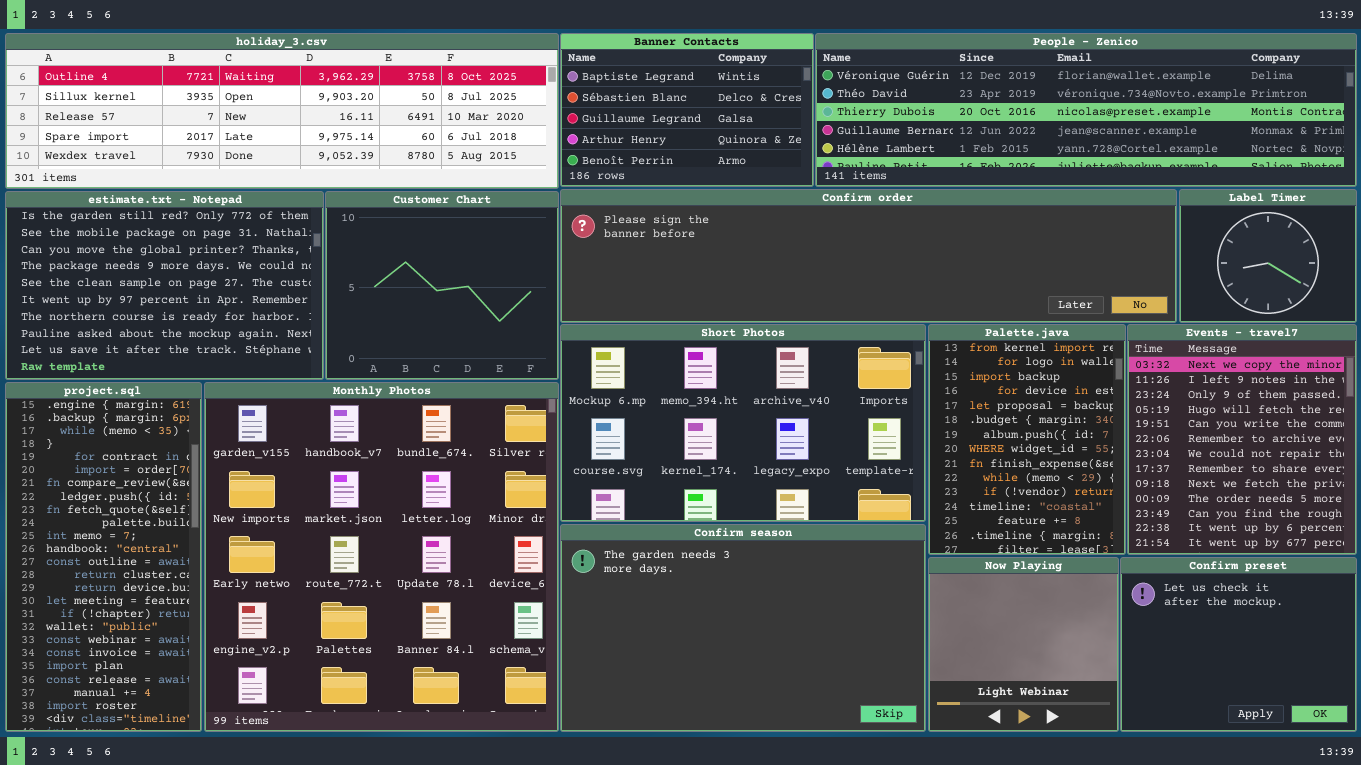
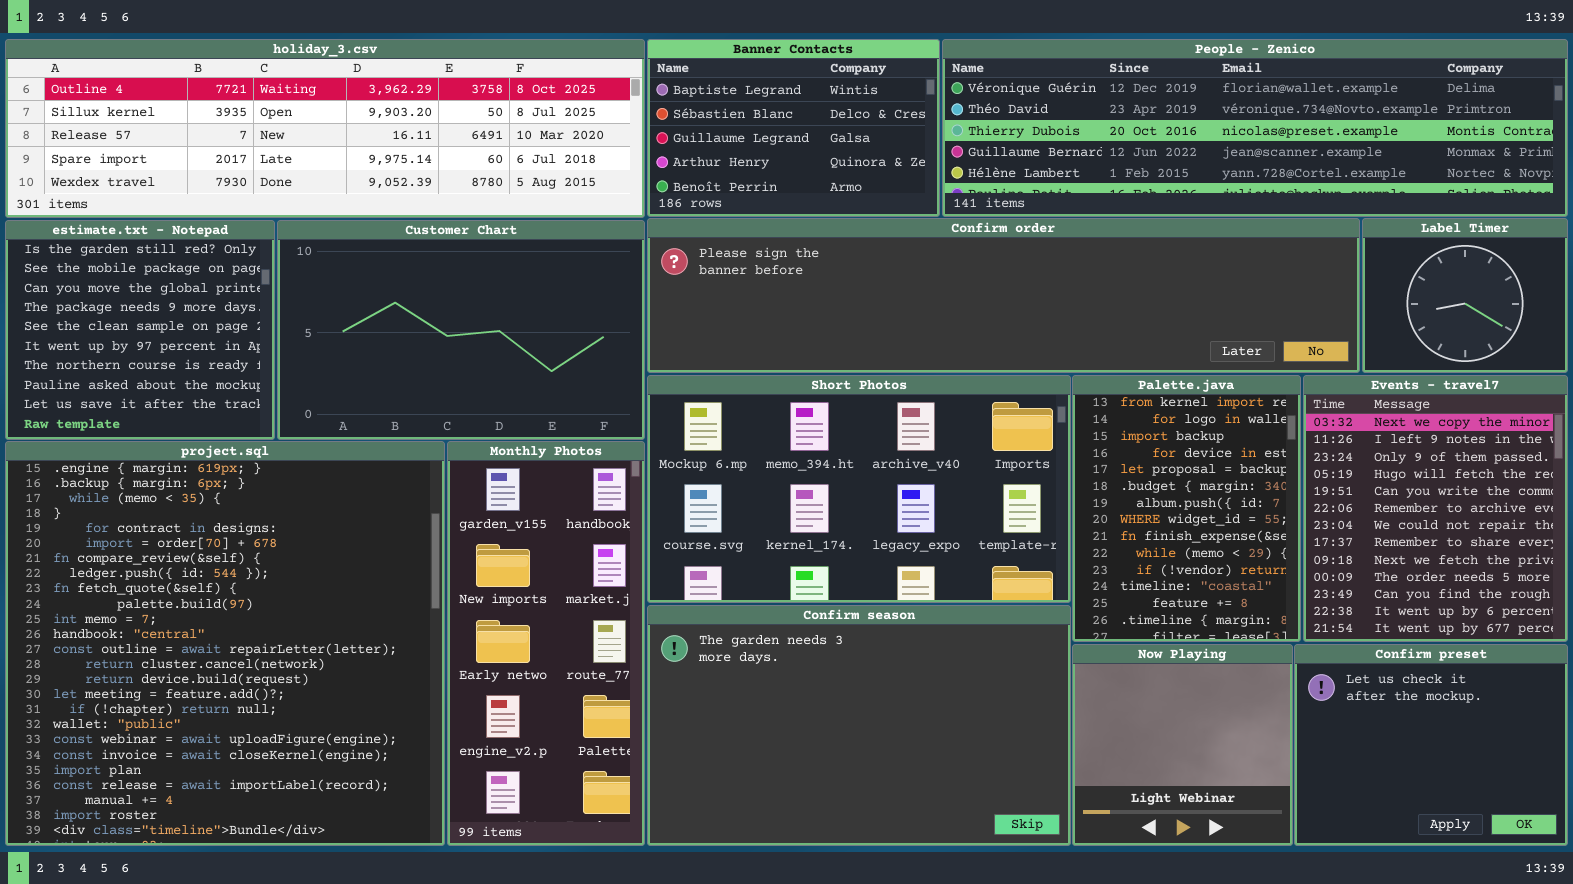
estimate.txt - Notepad: [5,191,324,380] -> [5,220,275,440], resized
Customer Chart: [325,191,559,380] -> [277,220,645,440], resized
project.sql: [5,382,202,732] -> [5,441,445,846], resized
Monthly Photos: [204,382,559,732] -> [447,441,645,846], resized

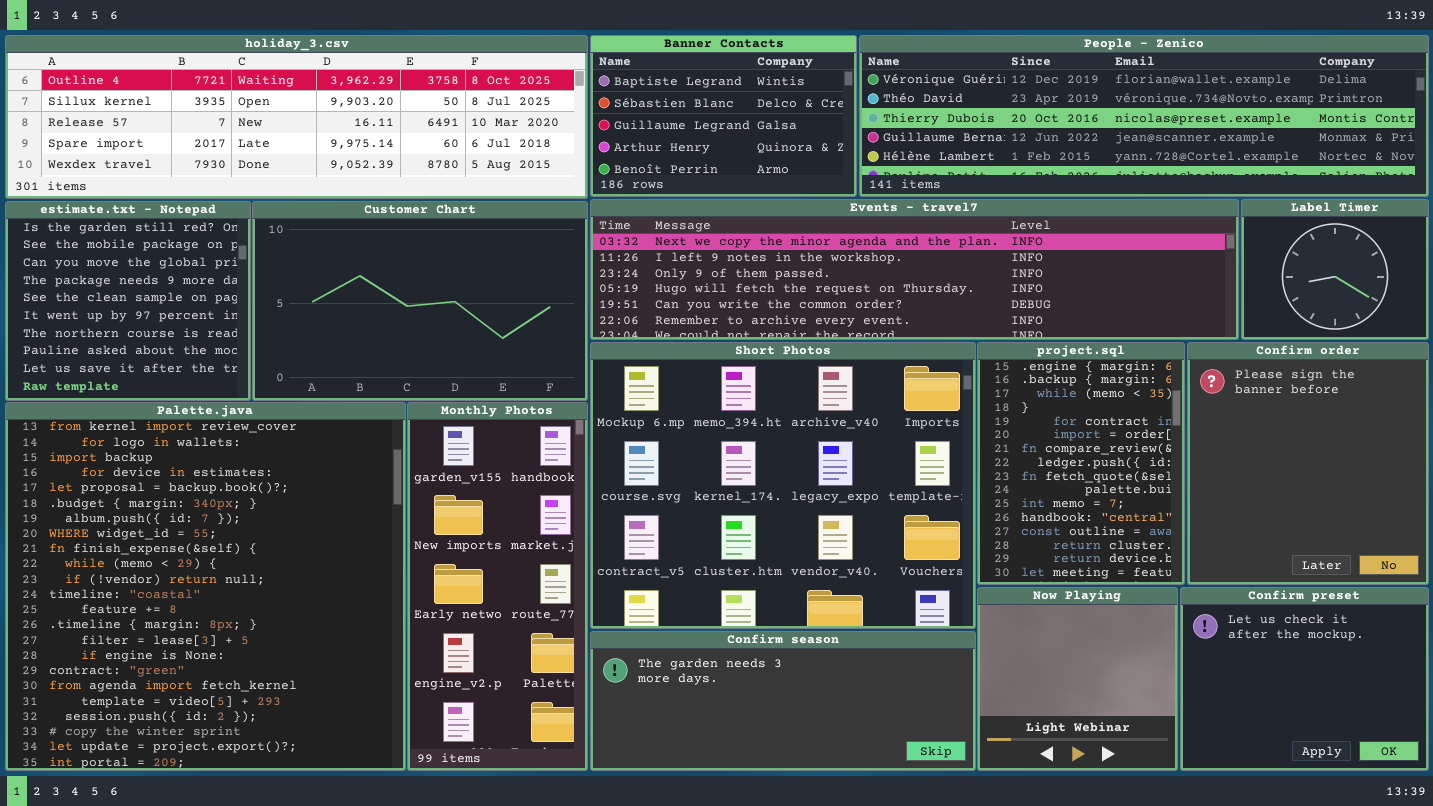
Confirm order: [647,218,1360,373] -> [1187,342,1429,585], moved, resized
Short Photos: [647,375,1071,603] -> [590,342,976,629], resized
Palette.java: [1072,375,1301,642] -> [5,402,406,771], moved, resized
Events - travel7: [1303,375,1568,642] -> [590,199,1239,340], moved, resized
project.sql: [5,441,445,846] -> [977,342,1185,585], moved, resized
Confirm season: [647,605,1071,846] -> [590,631,976,771], resized

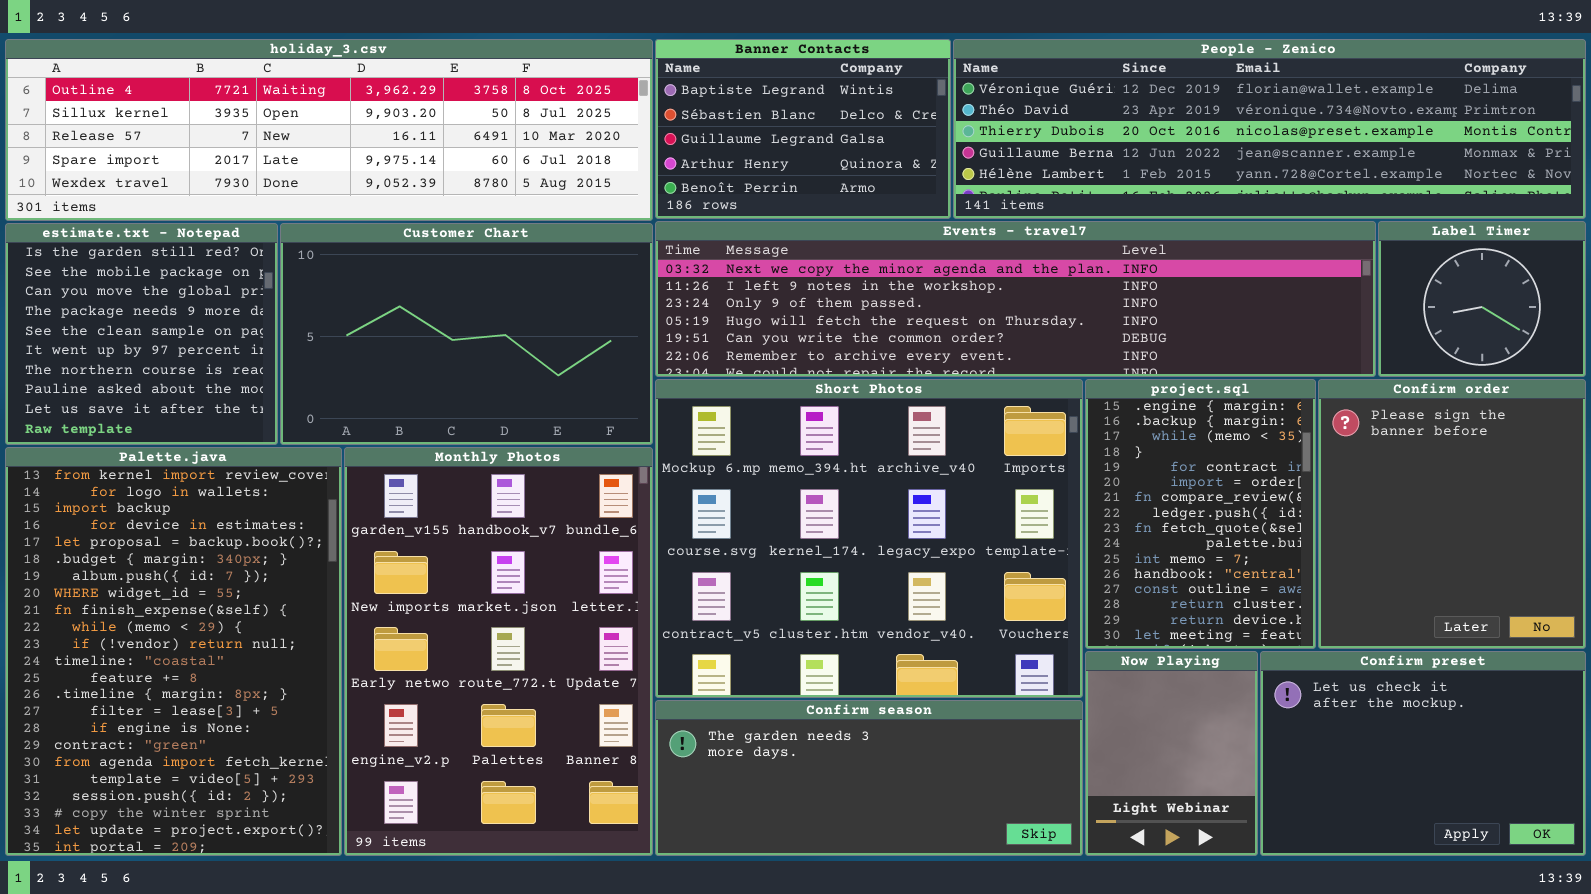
Palette.java: [5,402,406,771] -> [5,447,342,856], resized
Monthly Photos: [407,402,588,771] -> [344,447,653,856], resized
Now Playing: [977,587,1178,771] -> [1085,651,1258,856], resized
Confirm preset: [1180,587,1429,771] -> [1260,651,1586,856], resized

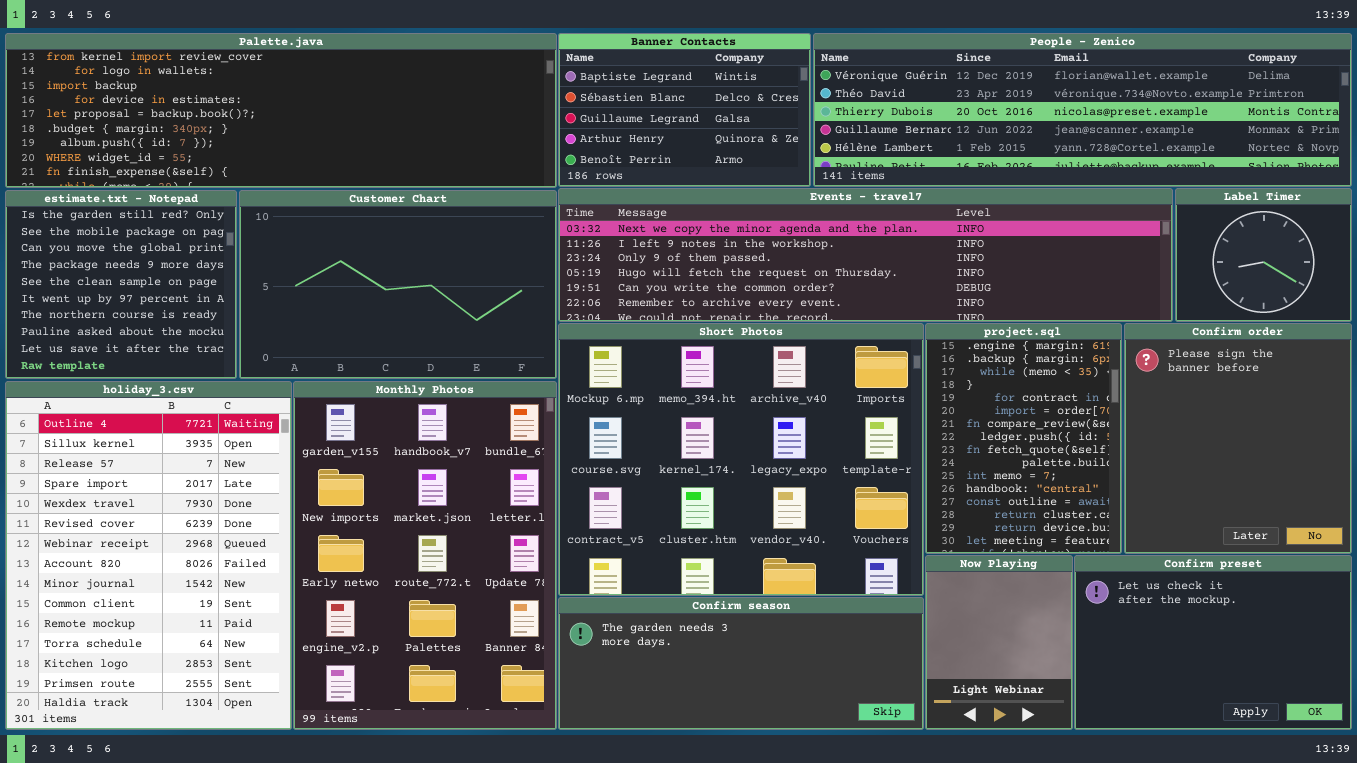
holiday_3.csv: [5,39,653,221] -> [5,381,292,730], moved, resized
Palette.java: [5,447,342,856] -> [5,33,557,188], moved, resized

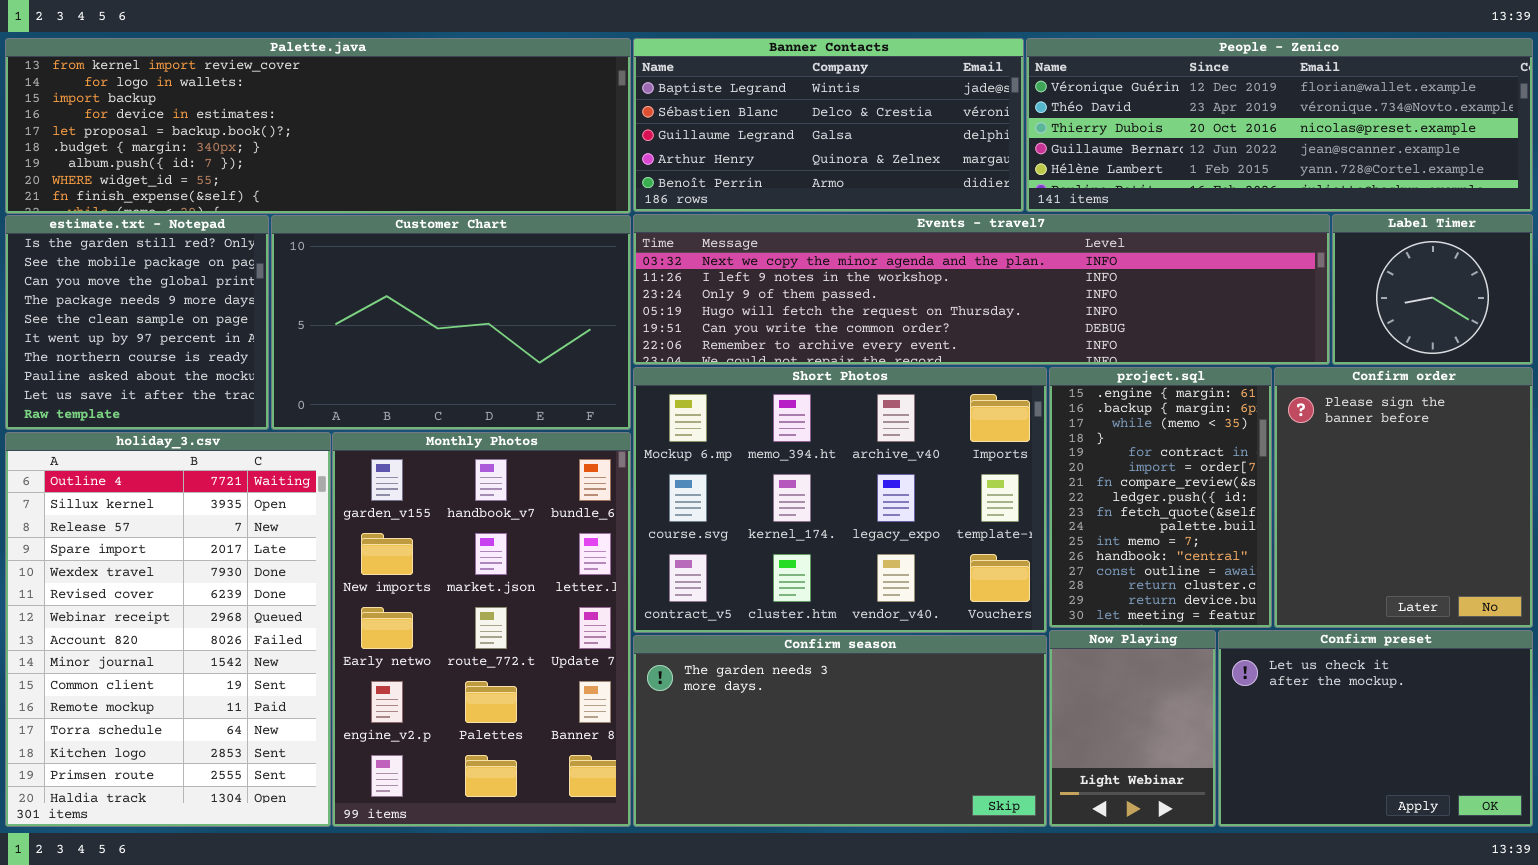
Banner Contacts: [558,33,811,187] -> [633,38,1024,212], resized
People - Zenico: [813,33,1352,187] -> [1026,38,1533,212], resized
Short Photos: [558,323,924,596] -> [633,367,1047,633], resized
Confirm season: [558,597,924,730] -> [633,635,1047,827], resized

